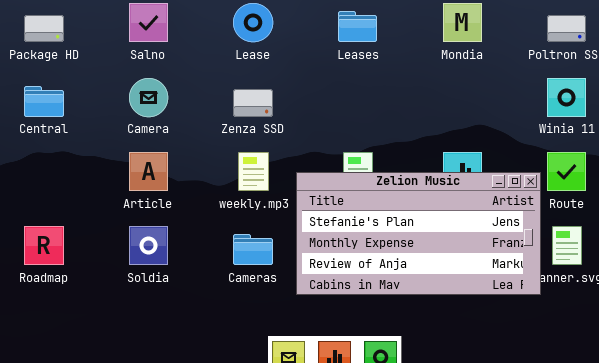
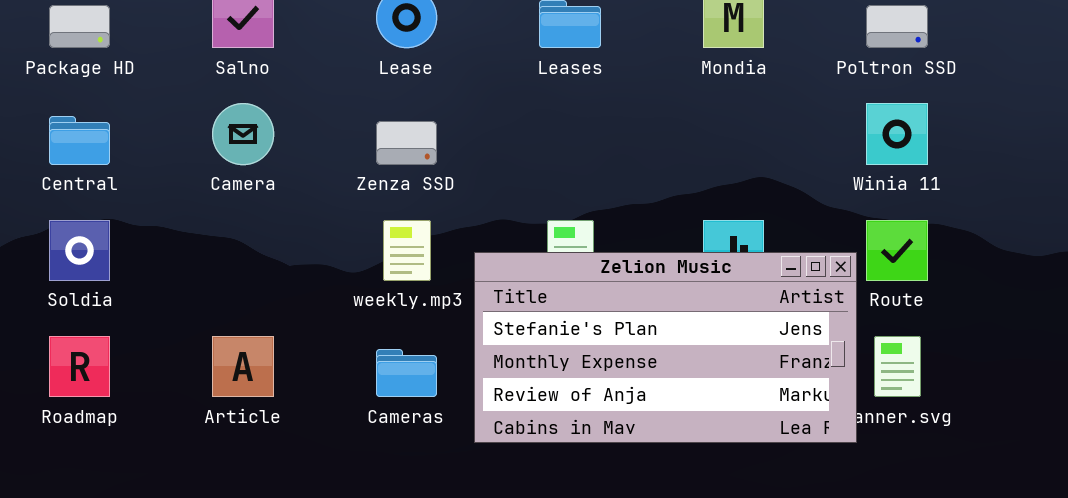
Article: [129,152,168,191] -> [212,336,274,397], moved
Soldia: [129,226,168,265] -> [49,220,110,281], moved

